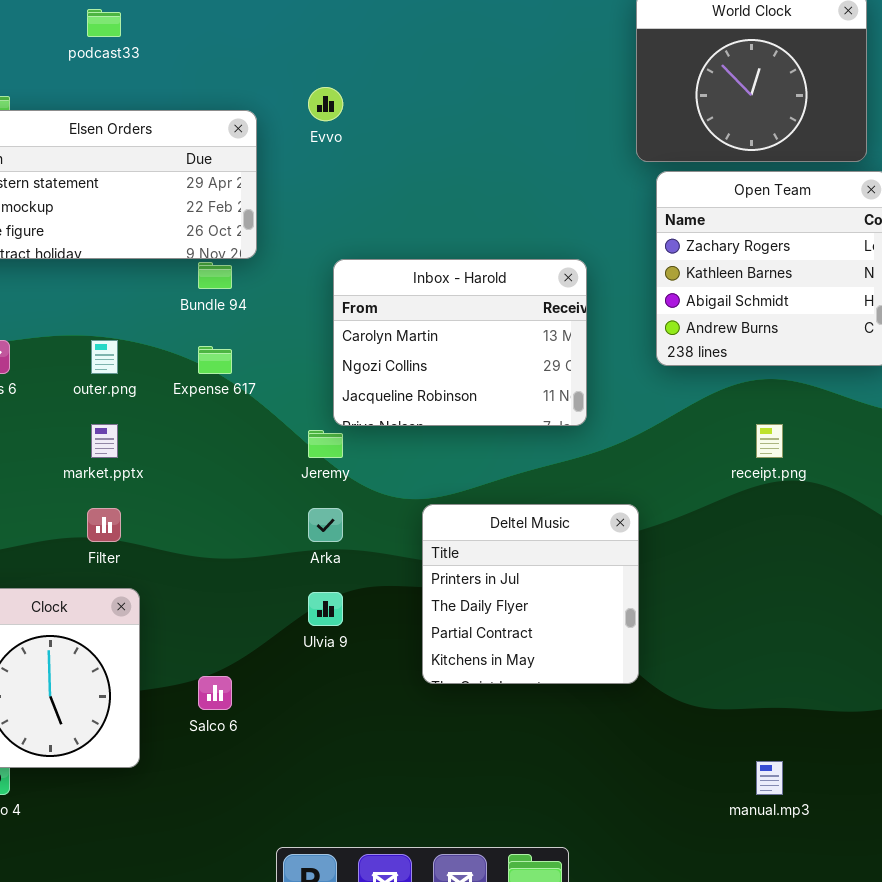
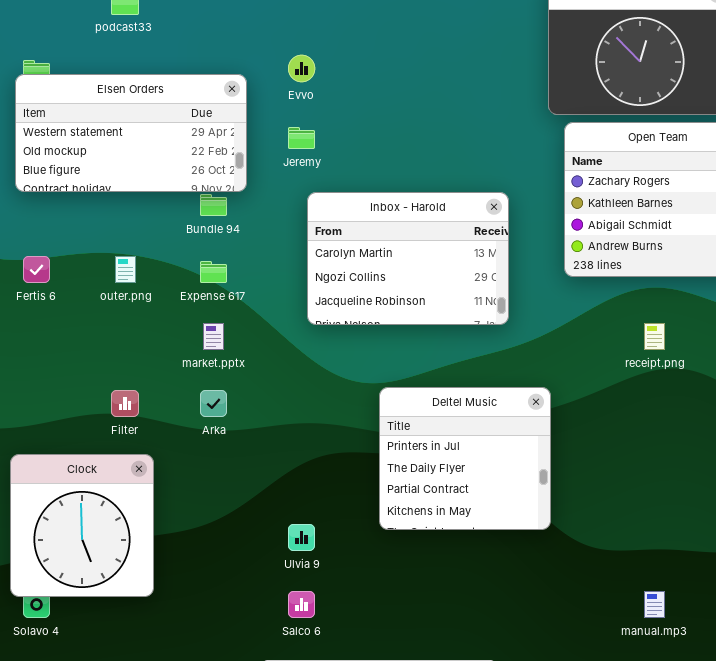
market.pptx: [91,424,118,458] -> [203,323,224,350], moved
Jeremy: [308,430,343,458] -> [288,127,315,149], moved
Arka: [308,508,343,542] -> [200,390,227,417], moved
Ulvia 9: [308,592,343,626] -> [288,524,315,551], moved
Salco 6: [198,676,232,710] -> [288,591,315,618], moved

